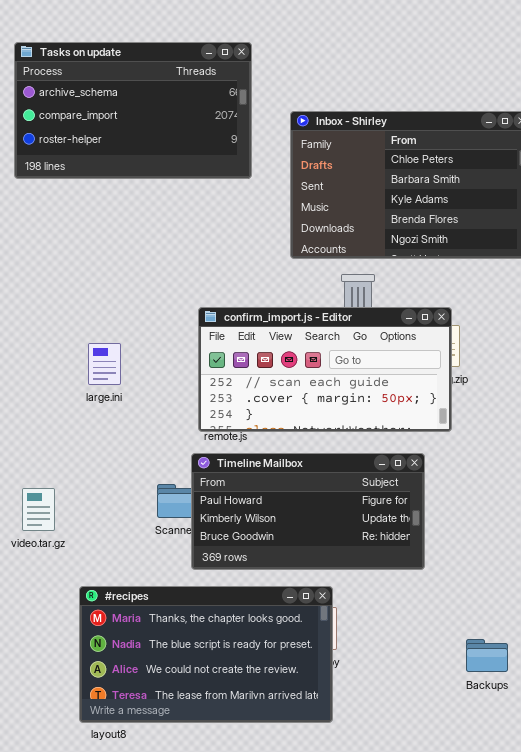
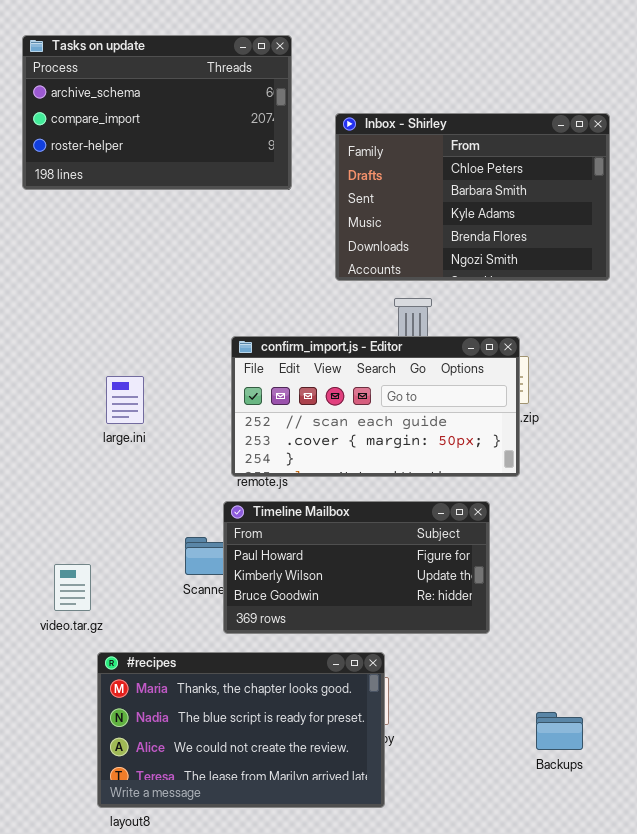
video.tar.gz: [22,488,55,531] -> [54,564,91,611], moved

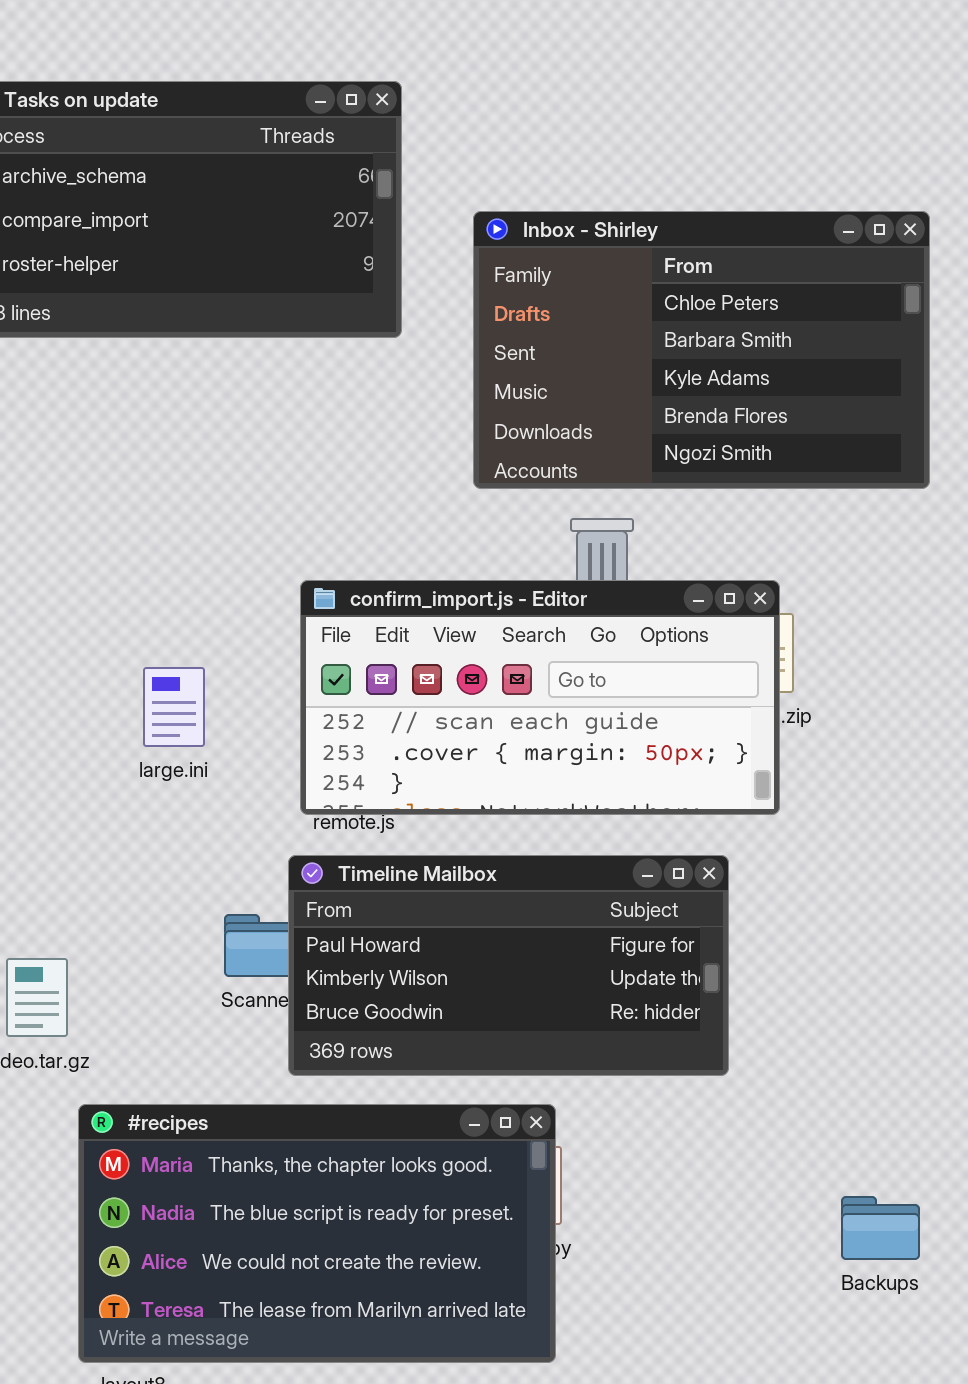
large.ini: [106,376,144,424] -> [143,667,205,747], moved
Backups: [536,712,583,750] -> [841,1196,920,1260], moved

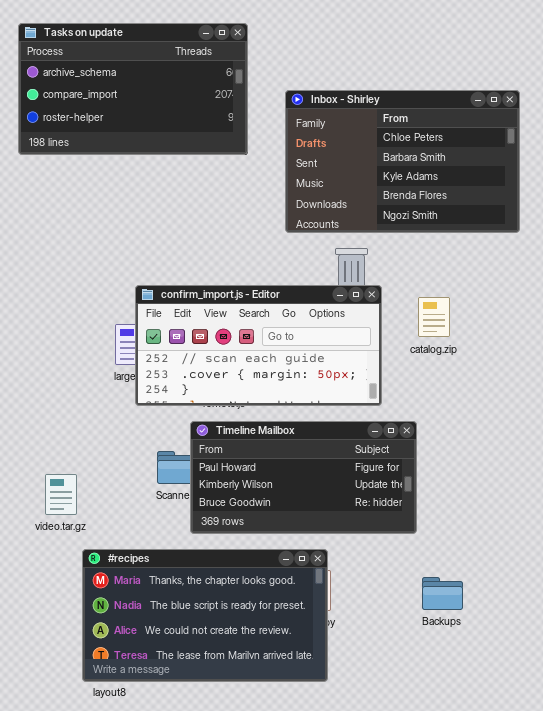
confirm_import.js - Editor: [300,580,780,815] -> [135,285,382,406], moved
Backups: [841,1196,920,1260] -> [422,577,463,610], moved

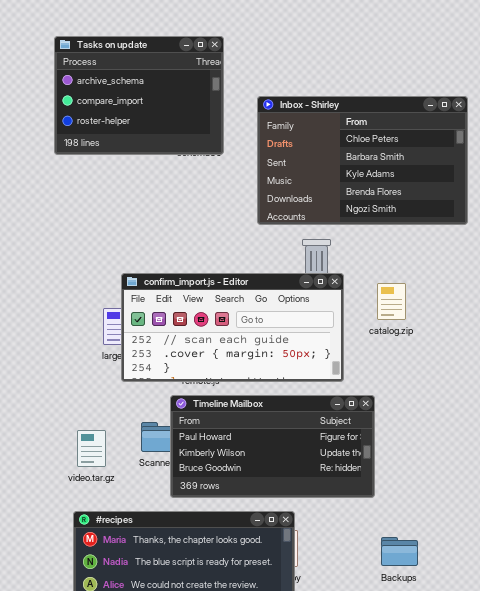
Tasks on update: [18,23,248,155] -> [54,36,224,155], resized
video.tar.gz: [45,474,77,515] -> [77,430,106,467], moved

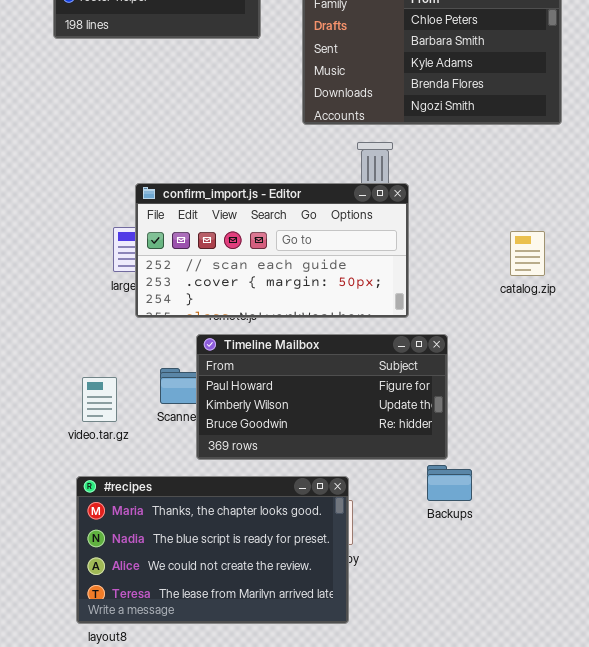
catalog.zip: [377,283,406,320] -> [510,231,545,276], moved
Backups: [381,537,418,566] -> [427,465,472,501], moved

